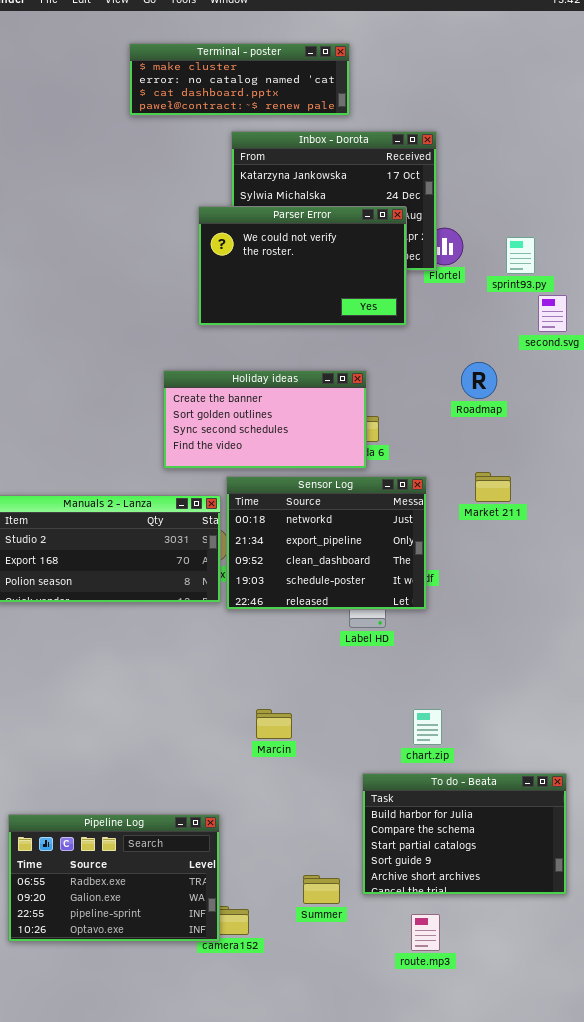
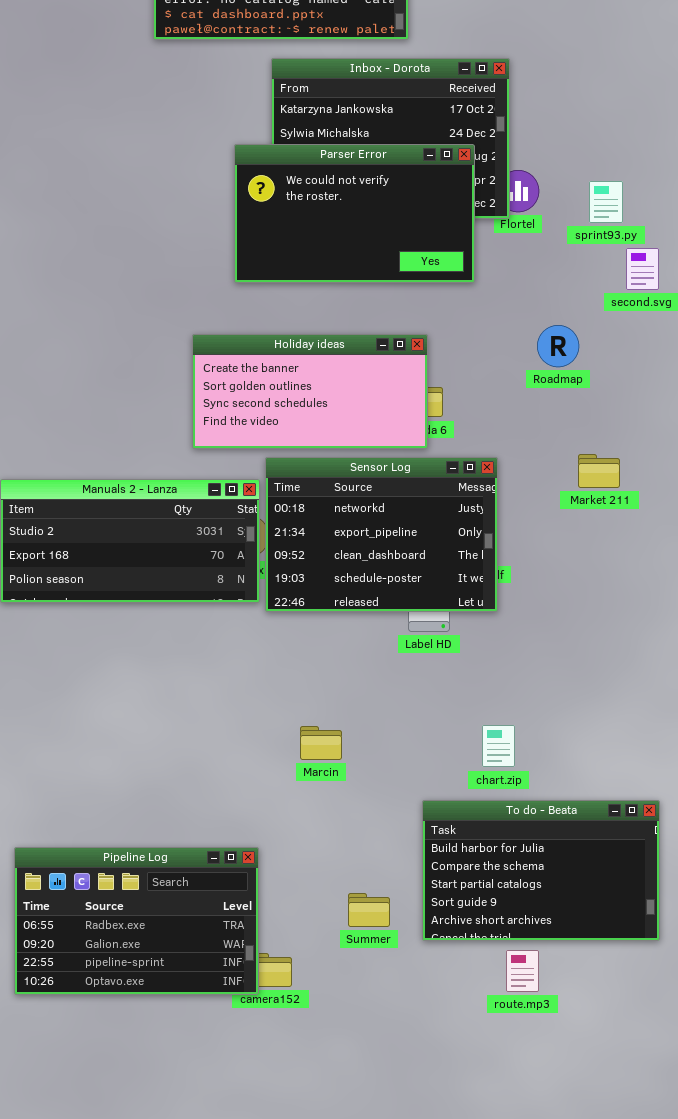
Market 211: [475,472,511,502] -> [578,454,620,488], moved
Summer: [303,875,340,904] -> [348,893,390,927], moved
route.mp3: [411,914,440,951] -> [506,950,539,992], moved

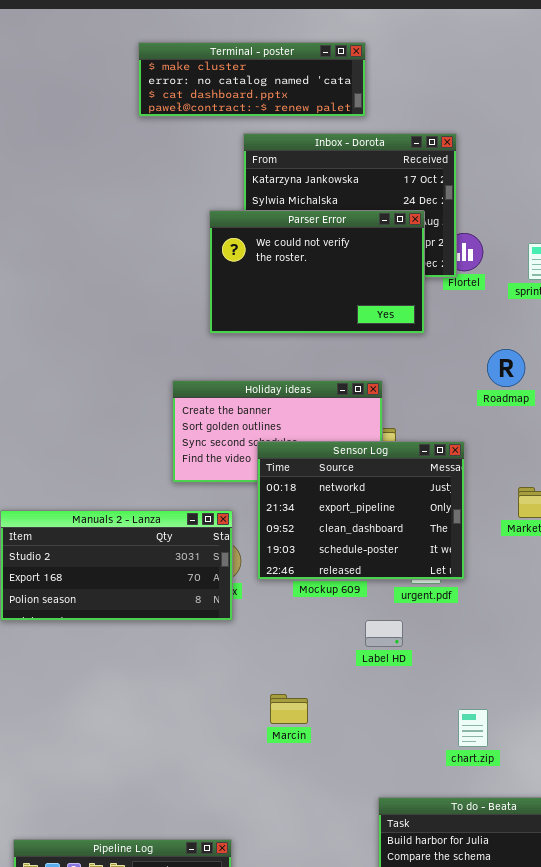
Roadmap: [537,325,579,367] -> [487,349,525,387], moved
Sensor Log: [265,457,498,612] -> [257,441,465,580], moved
chart.zip: [482,725,515,767] -> [458,709,488,747], moved
Marcin: [300,726,342,760] -> [270,694,308,724], moved

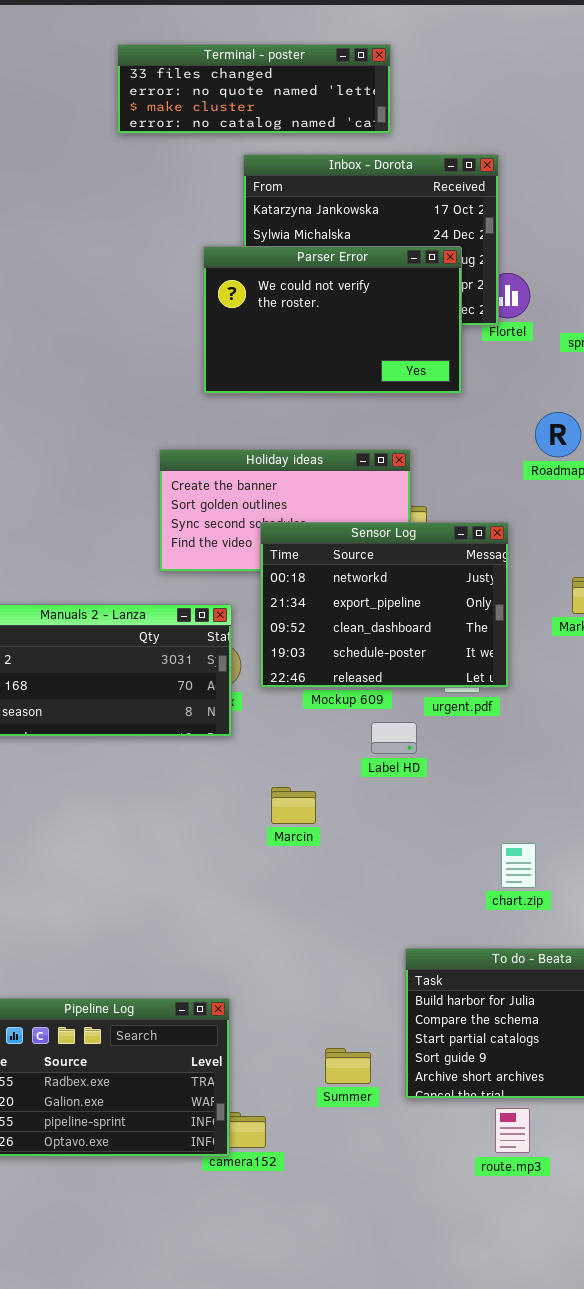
Terminal - poster: [138,42,366,117] -> [117,44,391,134], scrolled up 2 rows
Label HD: [365,620,403,647] -> [371,722,417,754], moved
Marcin: [270,694,308,724] -> [271,787,316,824], moved

